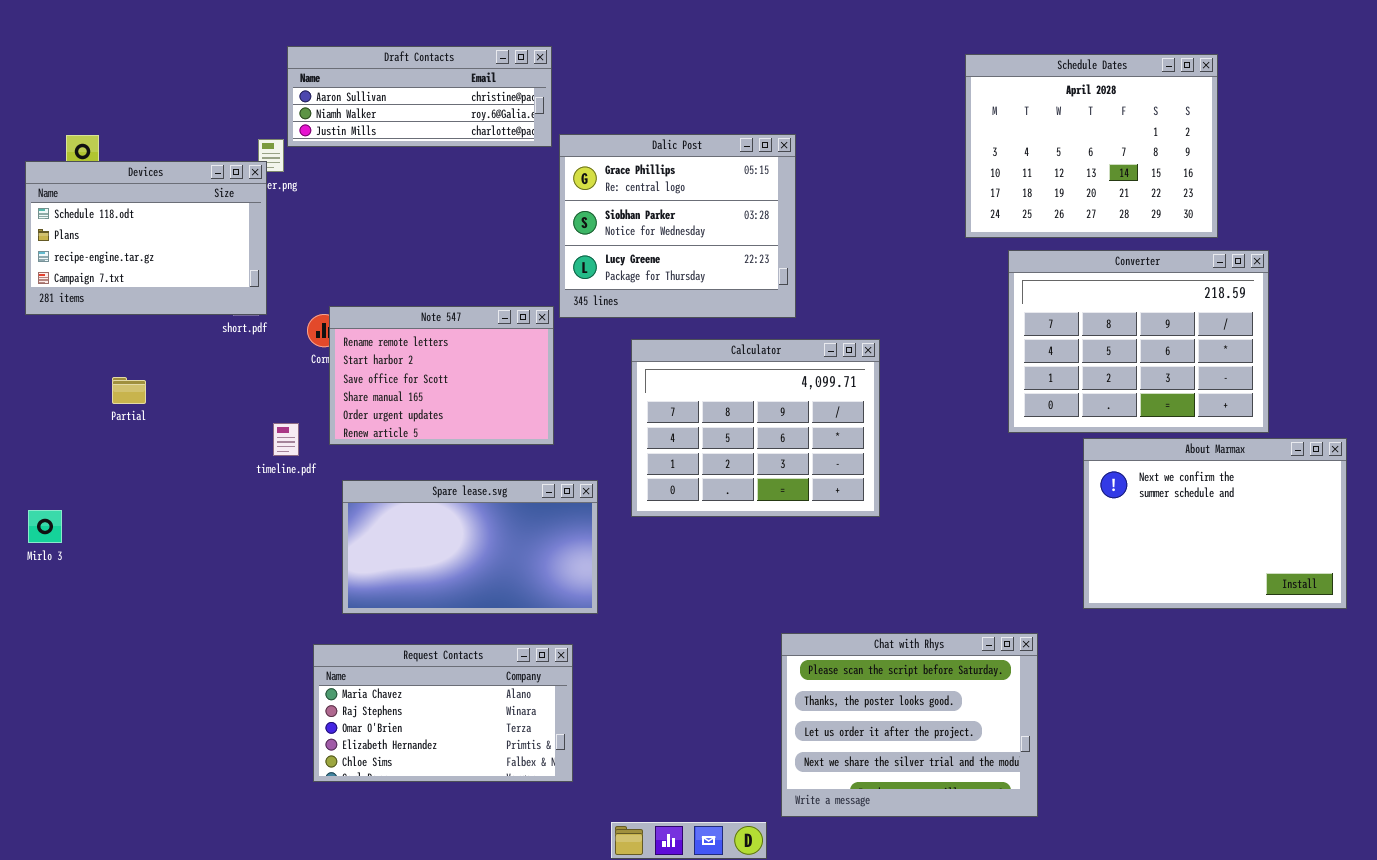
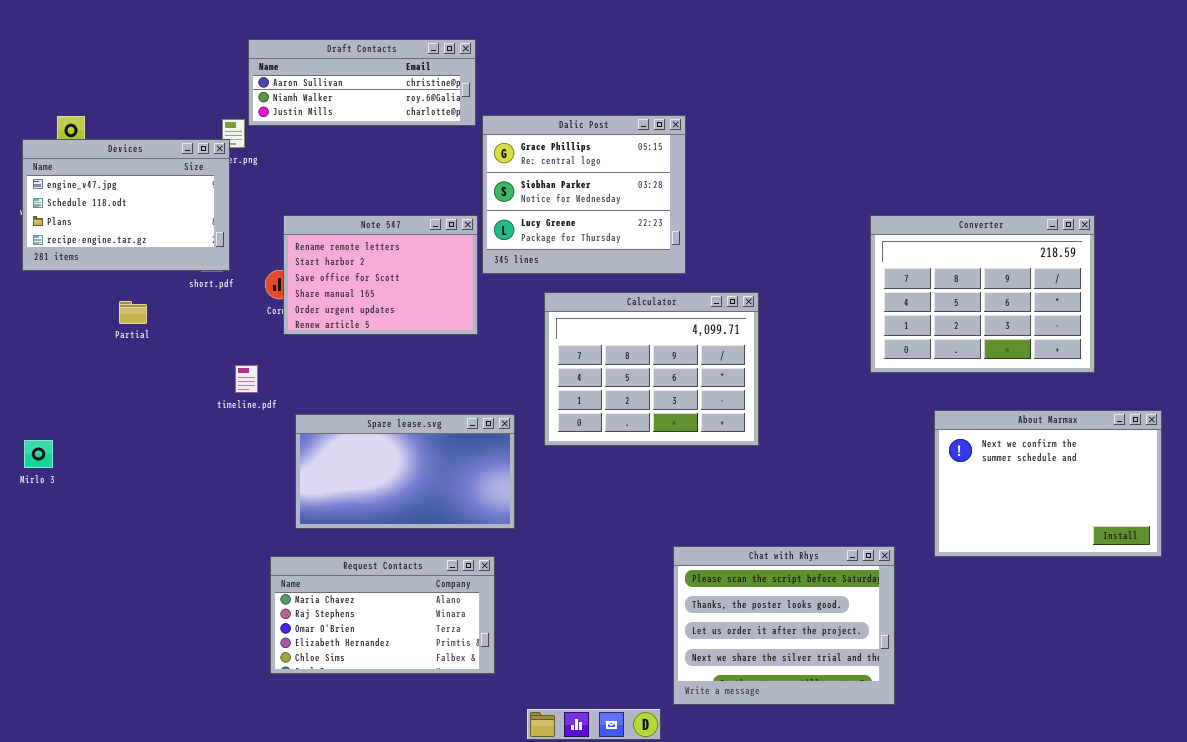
Schedule Dates: [965,54,1218,238] -> none, closed
Devices: [25,161,267,315] -> [22,139,230,271], scrolled up 1 row
Note 547: [329,306,554,445] -> [283,215,478,335], moved
Partial: [112,377,146,404] -> [119,301,147,324], moved
About Marmax: [1083,438,1347,609] -> [934,410,1162,557], moved

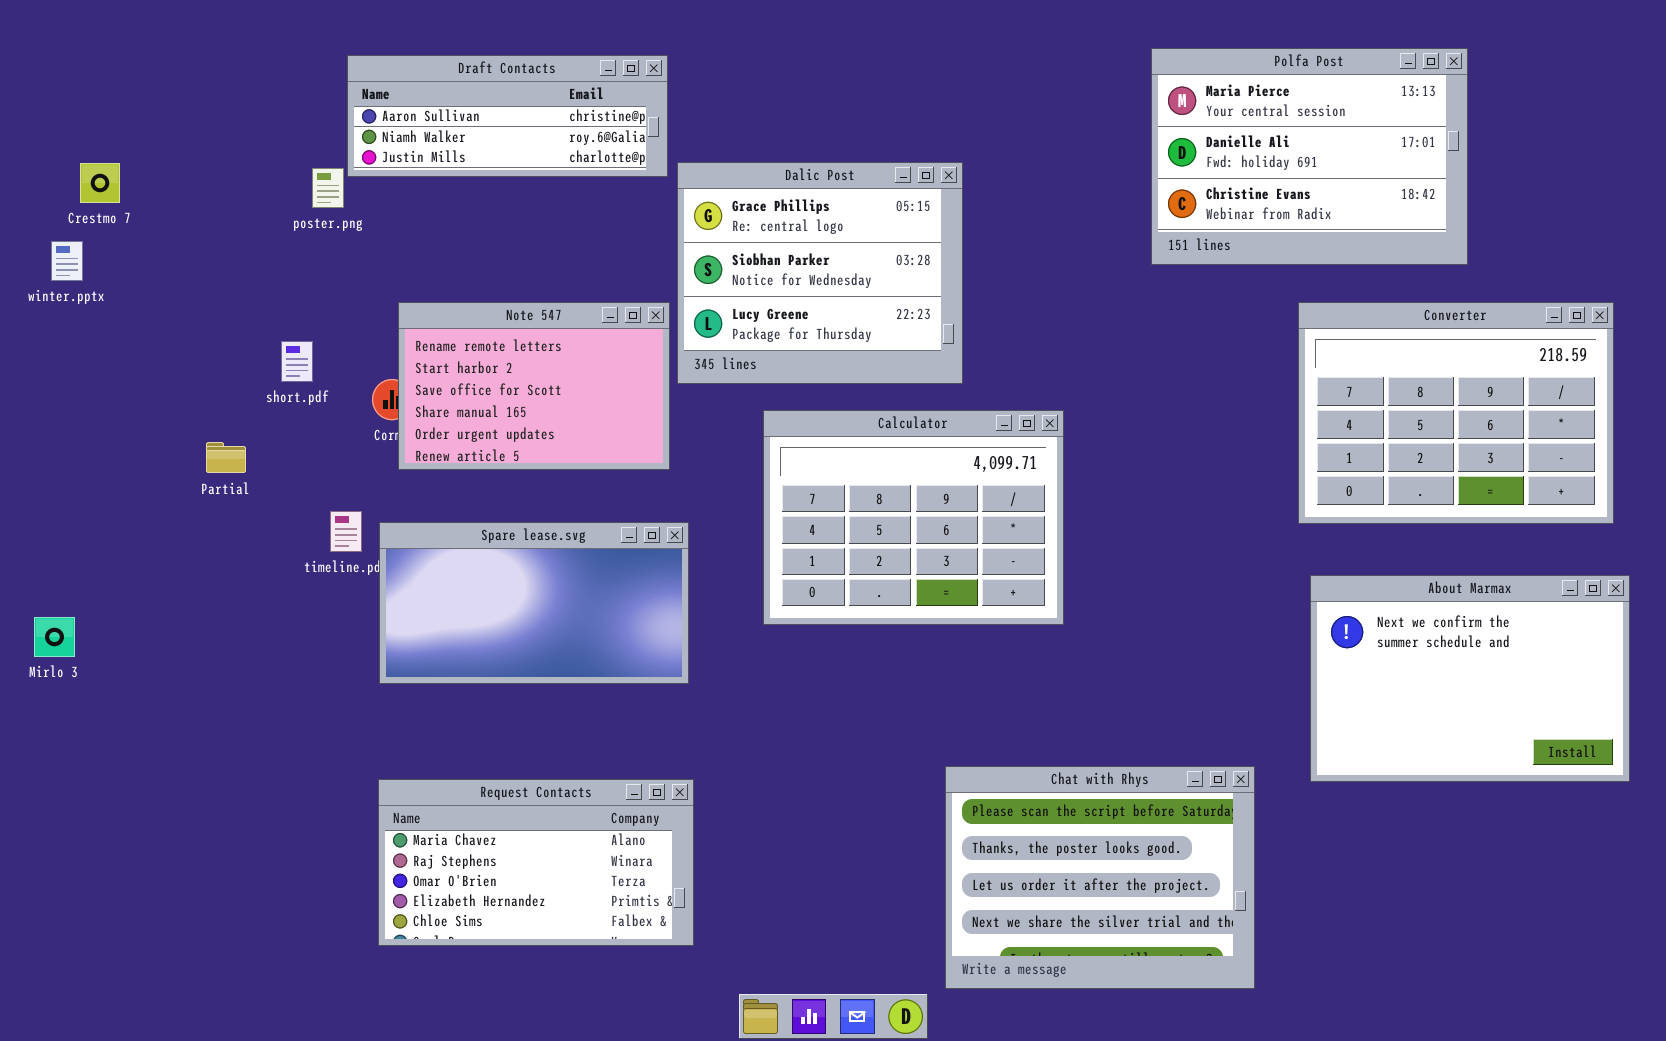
Polfa Post: none -> [1151,48,1468,265], opened
Devices: [22,139,230,271] -> none, closed
Converter: [870,215,1095,373] -> [1298,302,1614,524], moved
Partial: [119,301,147,324] -> [206,442,246,473], moved
Spare lease.svg: [295,414,515,529] -> [379,522,689,684], moved

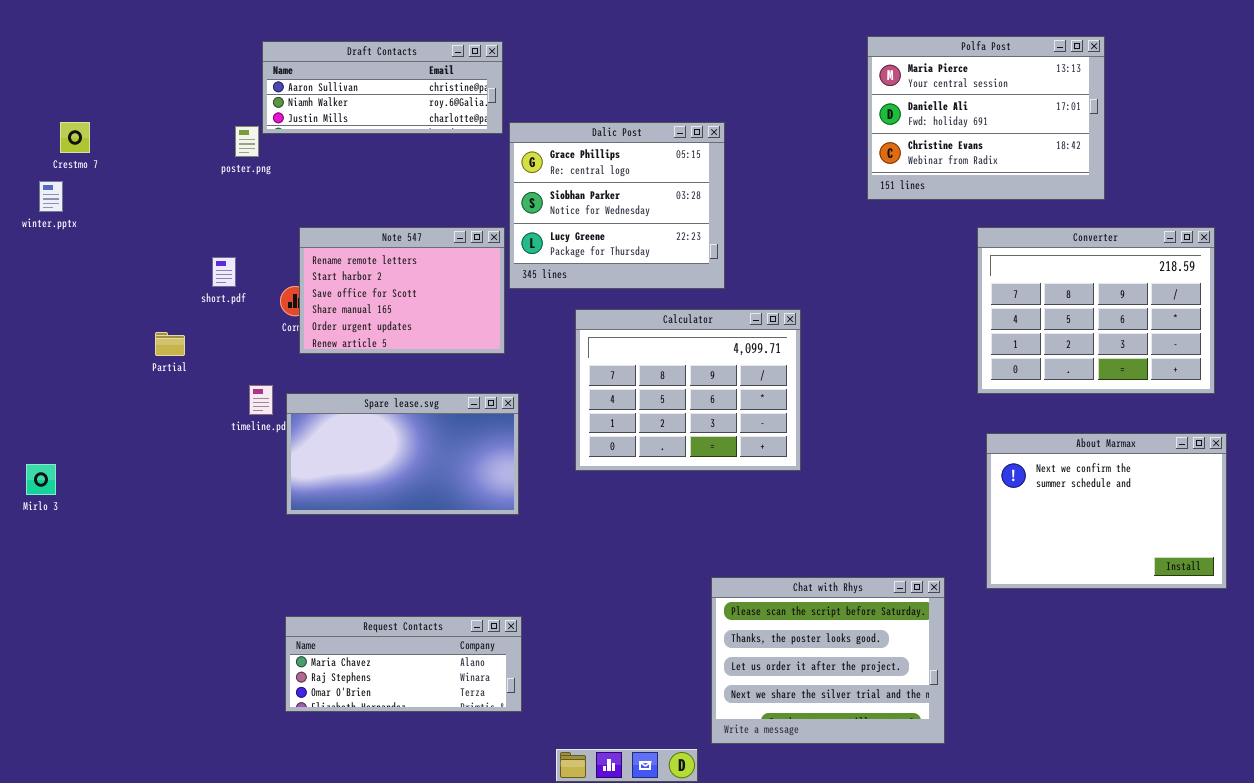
Request Contacts: [378,779,694,946] -> [285,616,522,712], resized

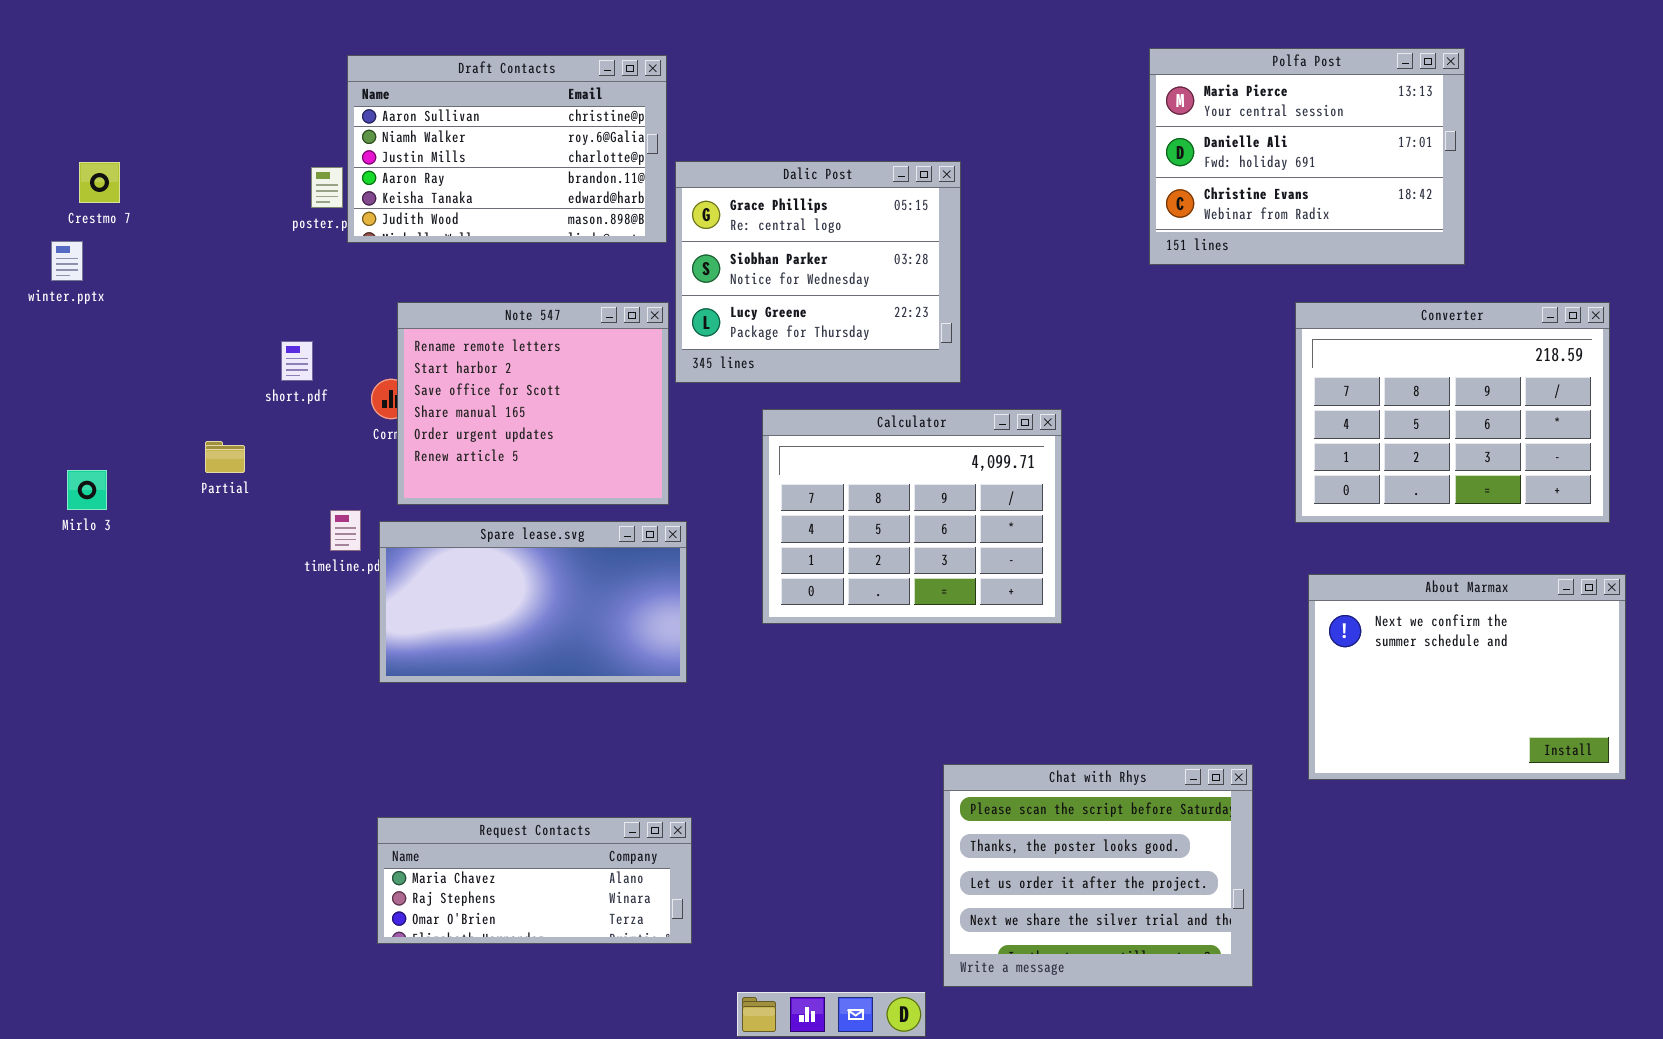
Draft Contacts: [262,41,503,134] -> [347,55,667,243], resized
Note 547: [299,227,505,354] -> [397,302,669,505], resized
Mirlo 3: [26,464,56,495] -> [67,470,107,510], moved

